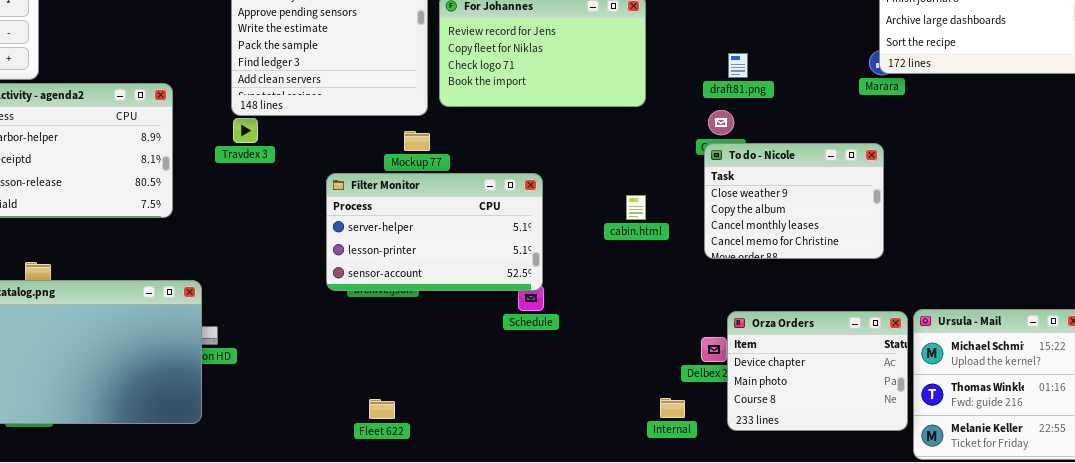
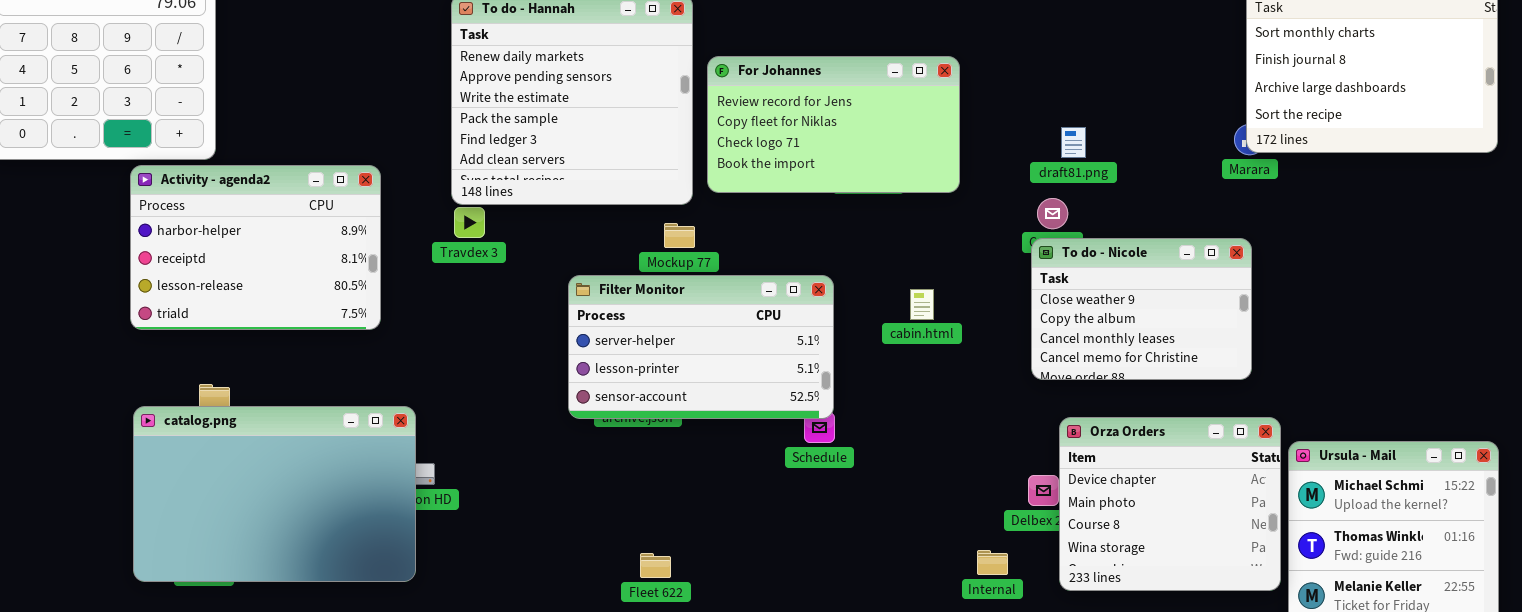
cabin.html: [626,195,646,220] -> [910,289,934,320], moved
Orza Orders: [727,311,908,431] -> [1059,417,1281,591], resized
Fleet 622: [369,399,395,419] -> [640,553,671,578], moved

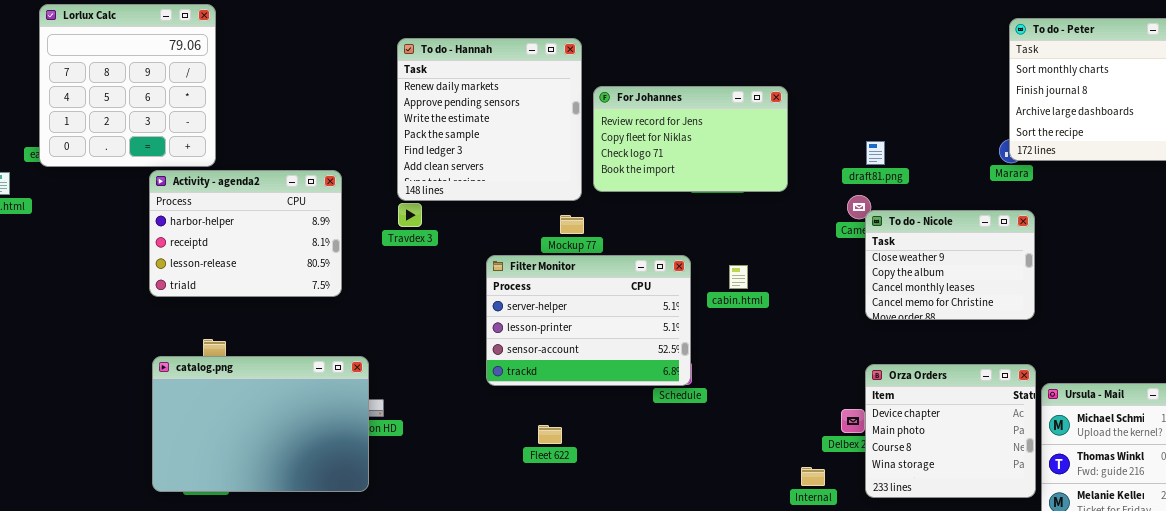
To do - Nicole: [1031,238,1252,380] -> [865,210,1035,320], moved
Filter Monitor: [568,275,834,419] -> [486,255,691,386], resized
cabin.html: [910,289,934,320] -> [729,265,748,289], moved
Fleet 622: [640,553,671,578] -> [538,425,562,444], moved

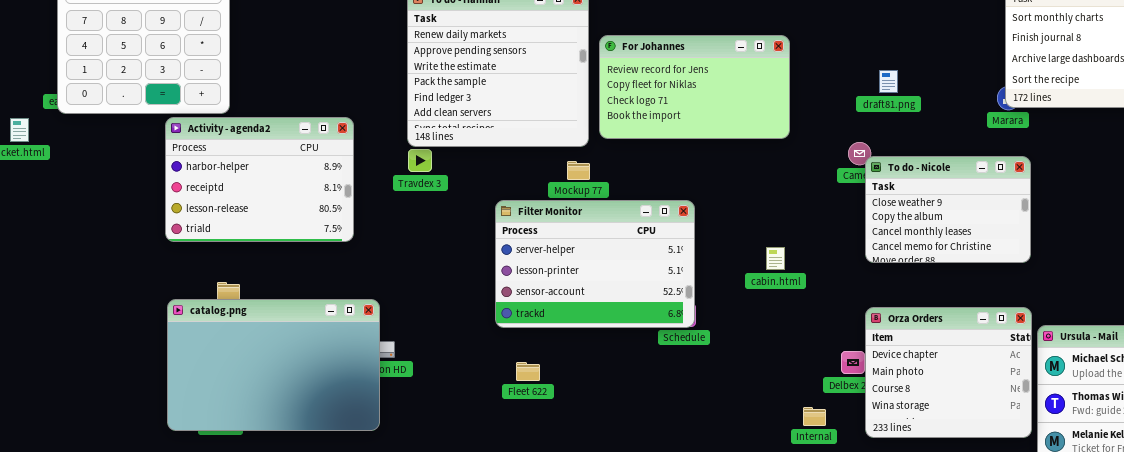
draft81.png: [866,141,885,165] -> [879,70,898,93], moved
cabin.html: [729,265,748,289] -> [766,247,785,270], moved
Fleet 622: [538,425,562,444] -> [516,362,540,381], moved

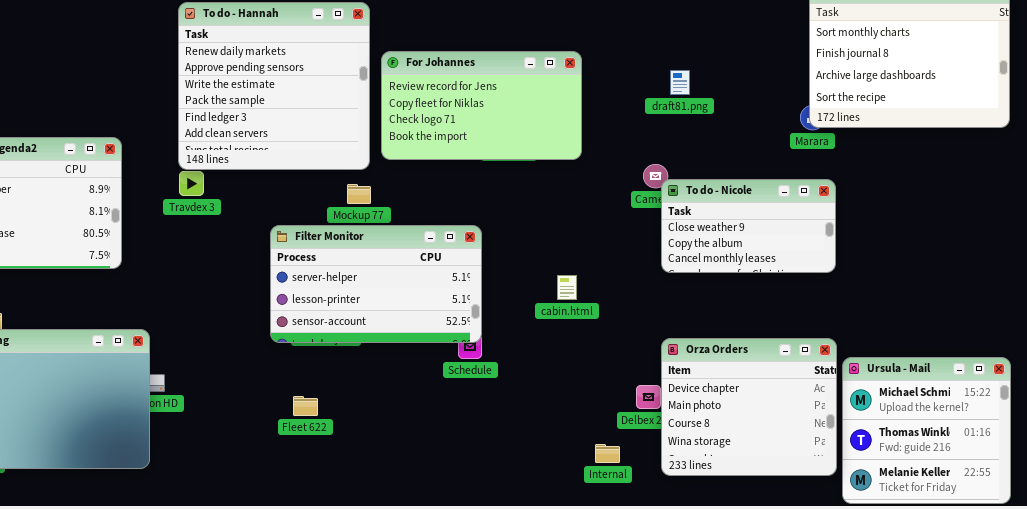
draft81.png: [879,70,898,93] -> [670,70,690,95], moved
To do - Nicole: [865,156,1031,263] -> [661,179,836,273], resized
Filter Monitor: [495,200,695,328] -> [270,225,482,343], resized

